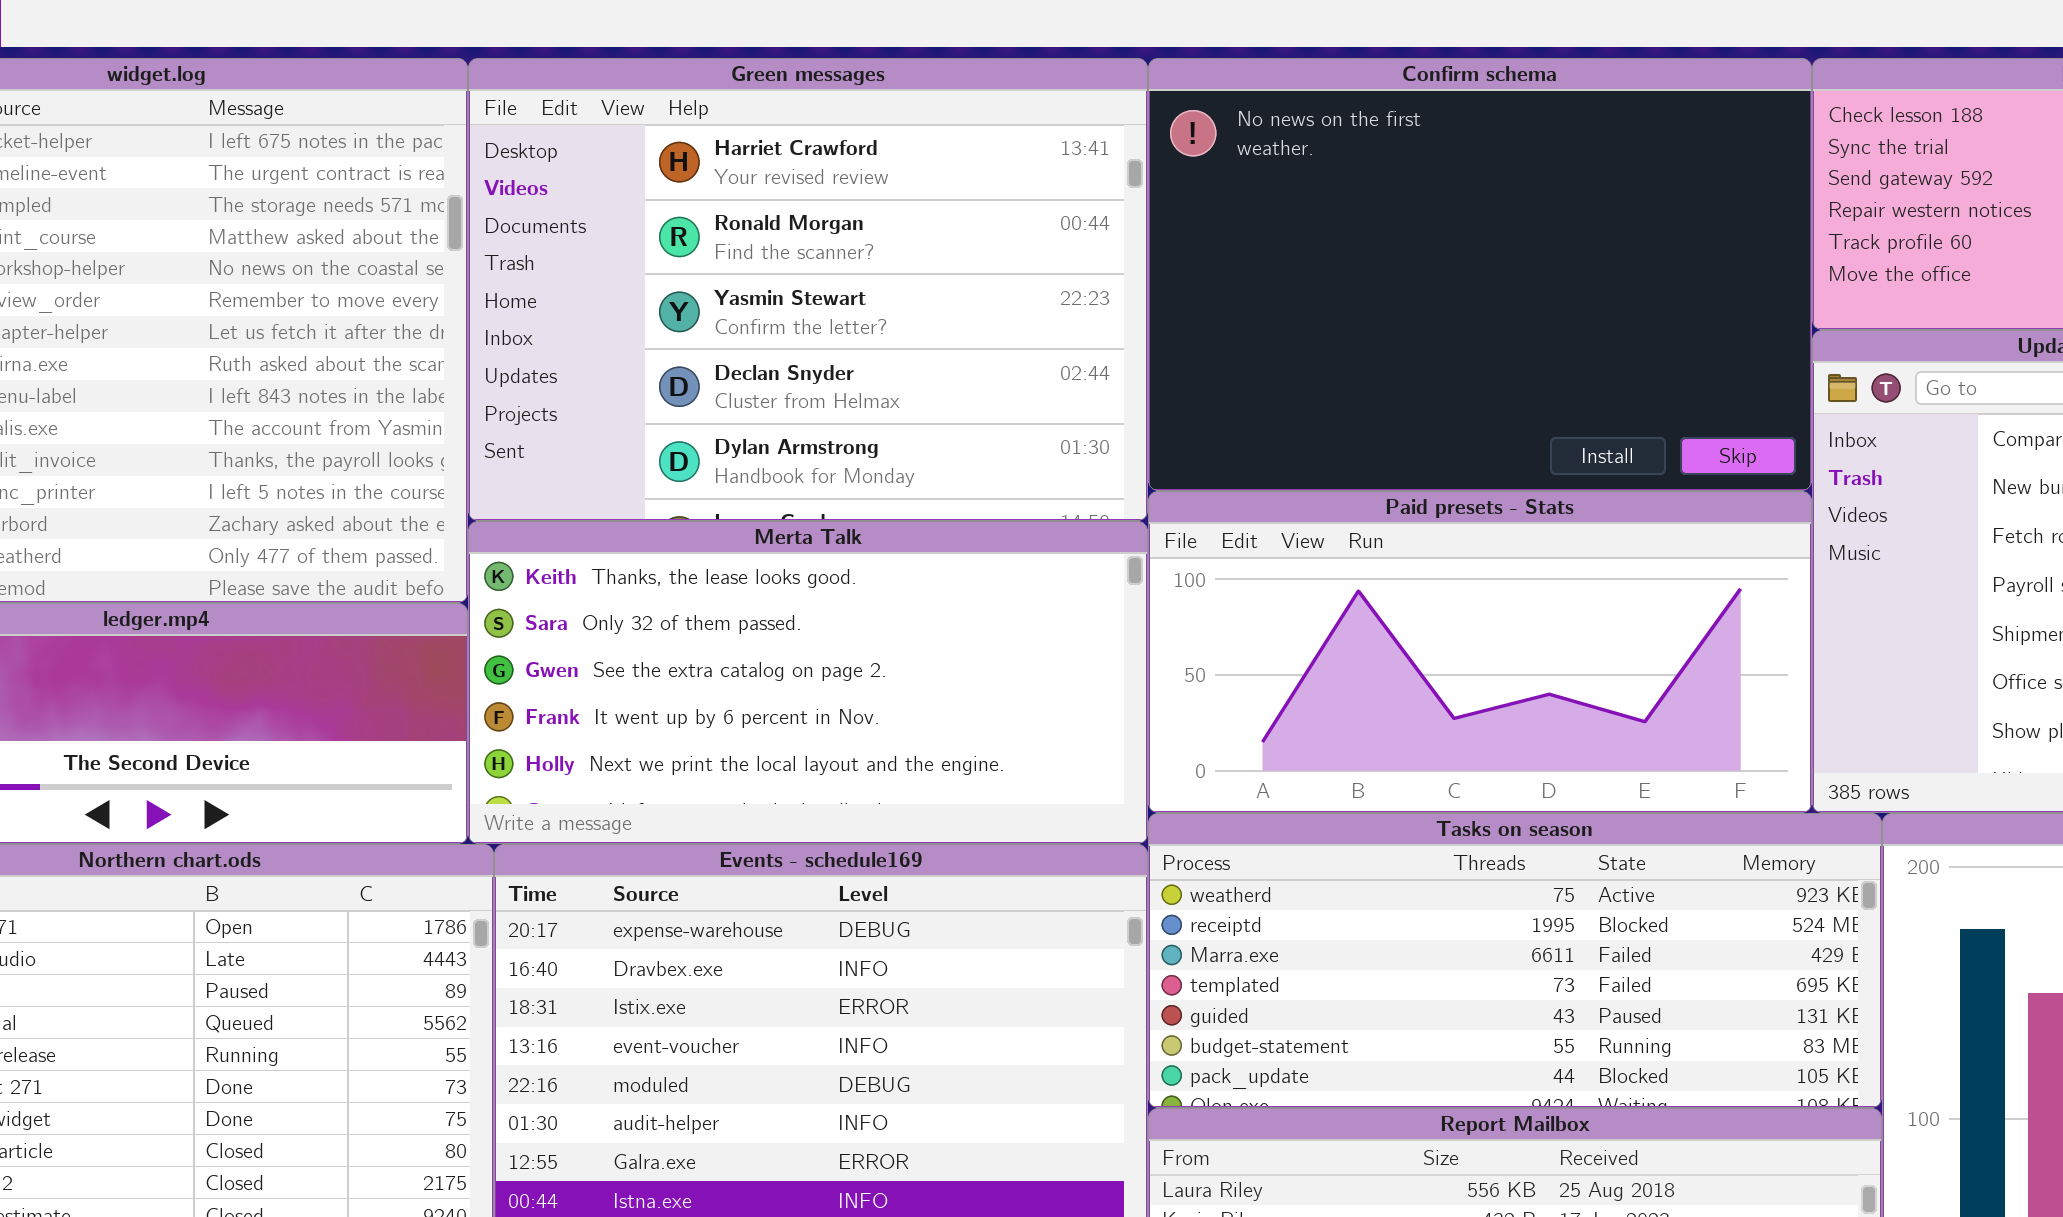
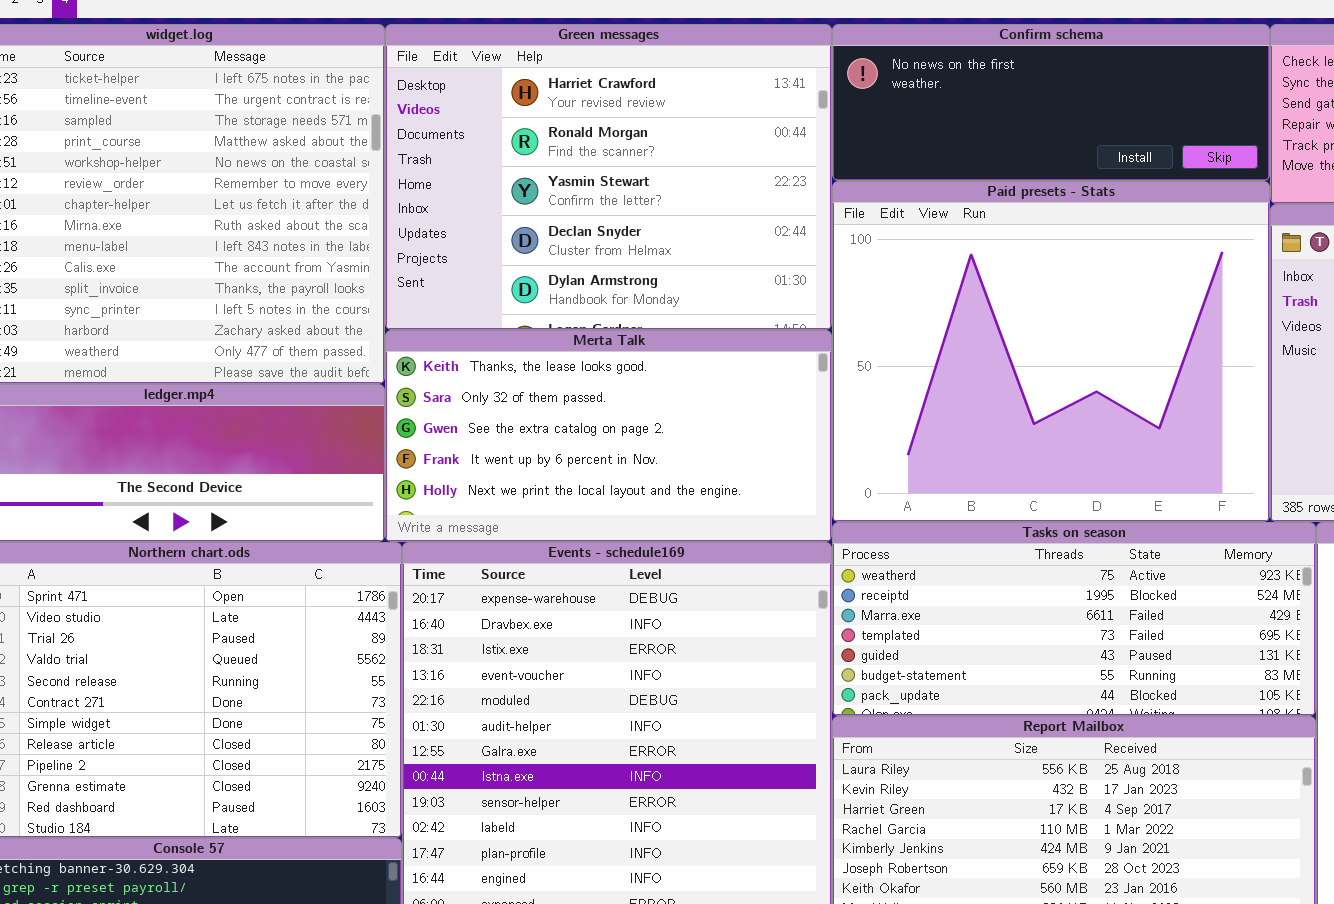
Confirm schema: [1148,58,1812,491] -> [832,24,1270,181], resized
Paid presets - Stats: [1148,491,1812,813] -> [832,181,1270,522], resized

